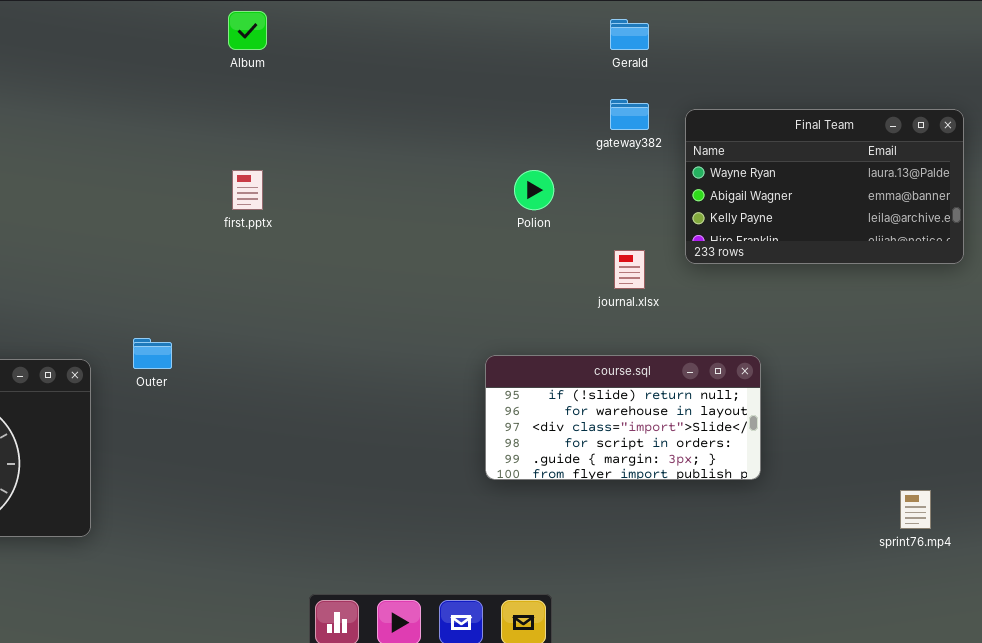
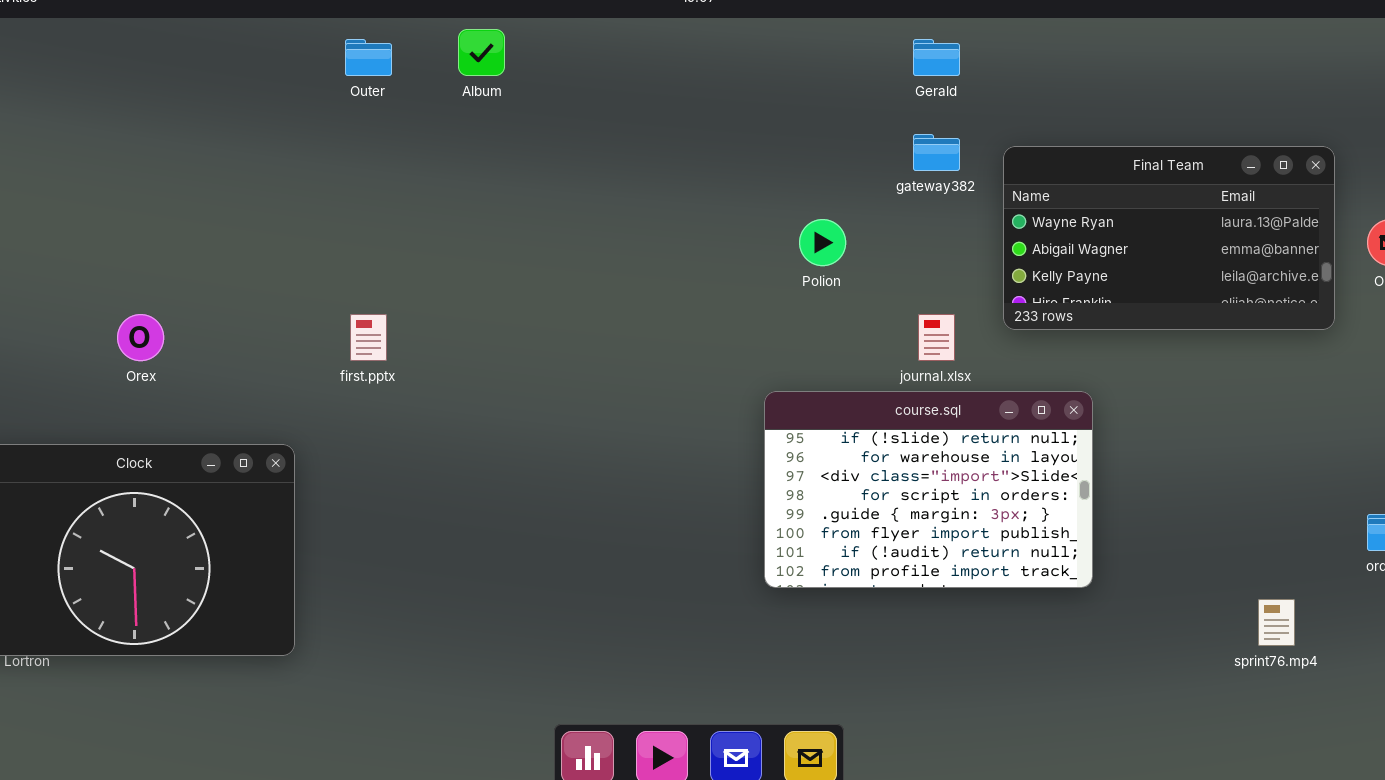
first.pptx: [232,170,263,210] -> [350,314,387,361], moved
Outer: [133,338,172,369] -> [345,39,392,76], moved
course.sql: [485,355,761,480] -> [764,391,1093,588], resized

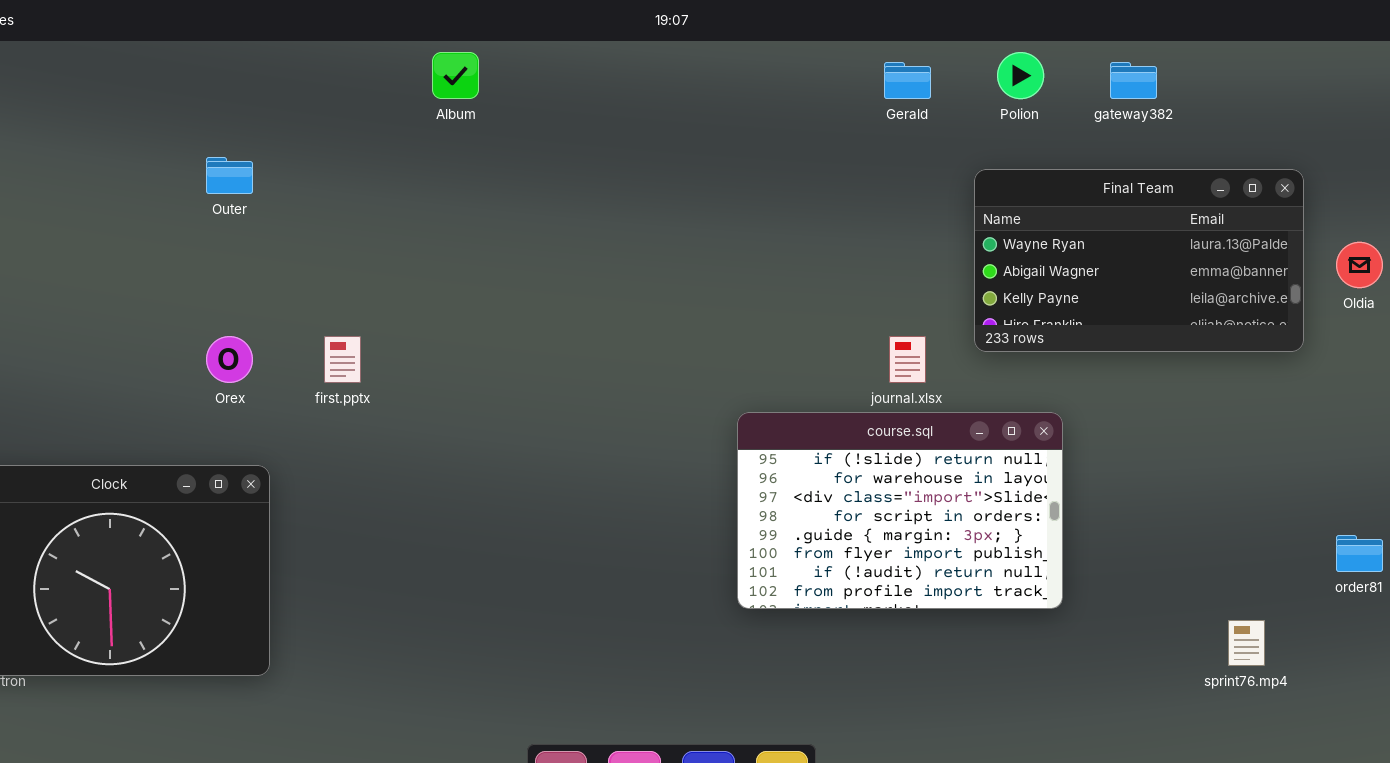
Outer: [345,39,392,76] -> [206,157,253,194], moved
gateway382: [913,134,960,171] -> [1110,62,1157,99], moved
Polion: [799,219,846,266] -> [997,52,1044,99], moved
Orex: [117,314,164,361] -> [206,336,253,383], moved

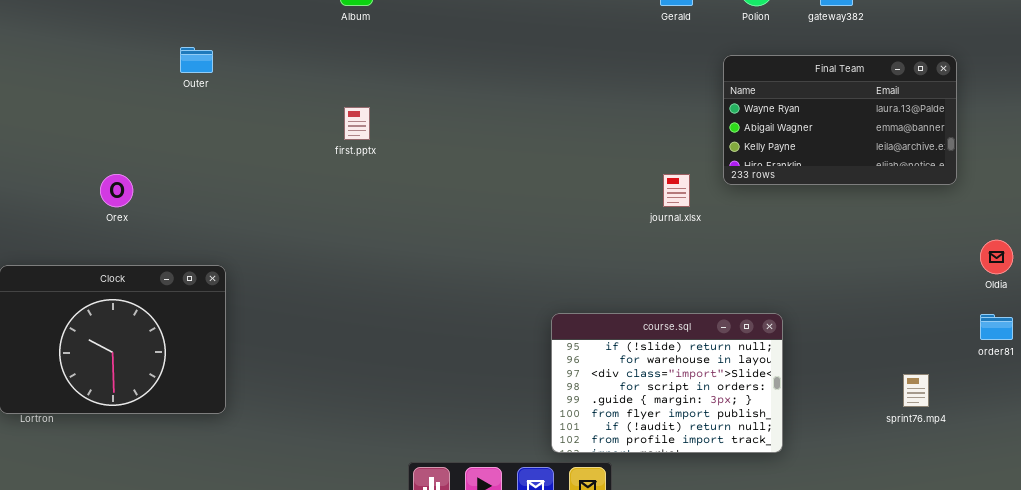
Oldia: [1336,242,1383,288] -> [980,240,1013,274], moved
Orex: [206,336,253,383] -> [100,174,133,207], moved
first.pptx: [324,336,361,383] -> [344,107,370,140], moved
course.sql: [737,412,1063,609] -> [551,313,783,453], moved

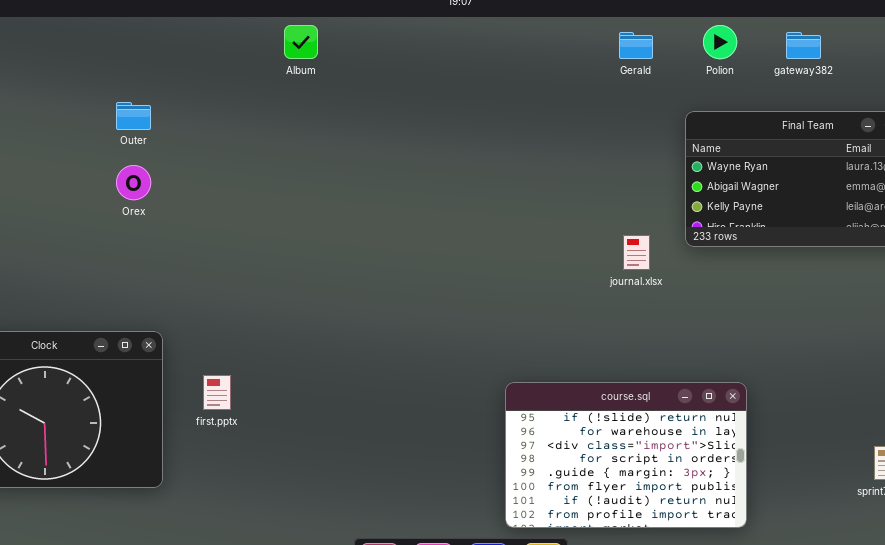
first.pptx: [344,107,370,140] -> [203,375,231,410], moved
Orex: [100,174,133,207] -> [116,165,151,200], moved

